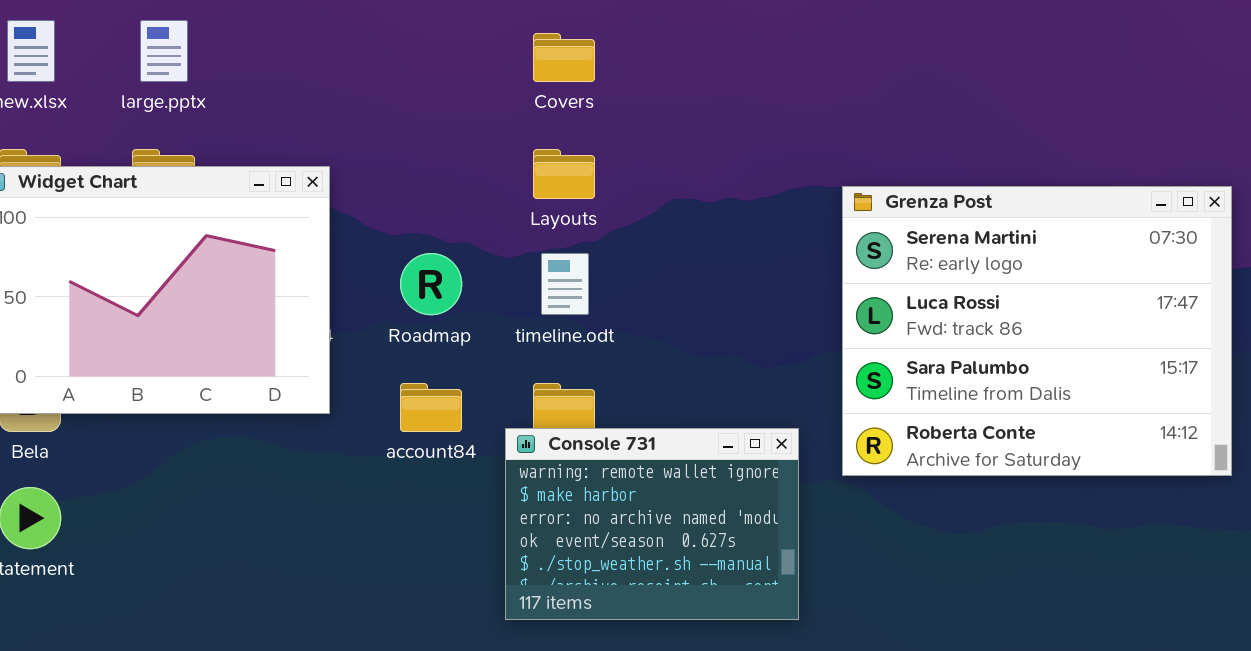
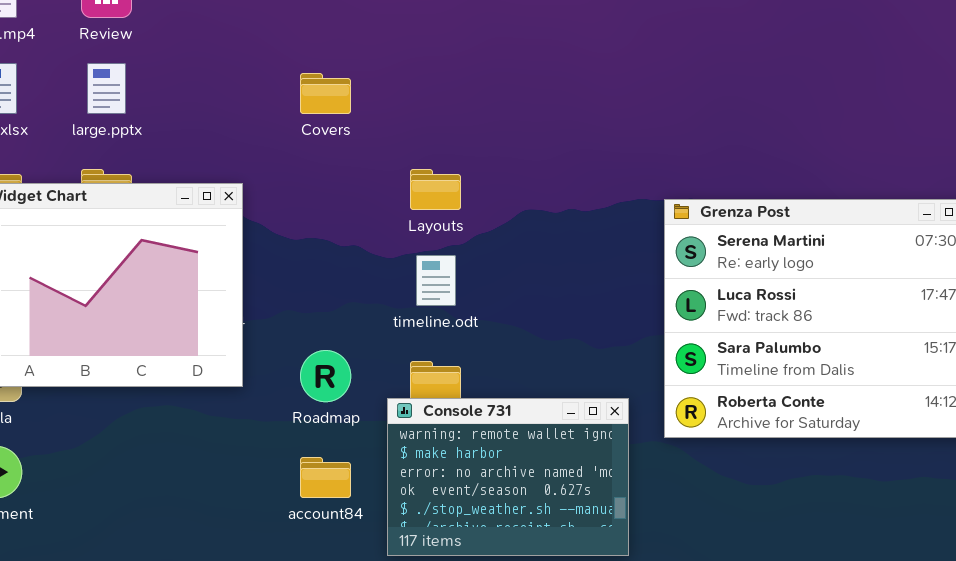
Covers: [533,33,595,82] -> [300,73,351,114], moved
Roadmap: [400,253,462,315] -> [300,350,351,402], moved
account84: [400,383,462,432] -> [300,457,351,498], moved

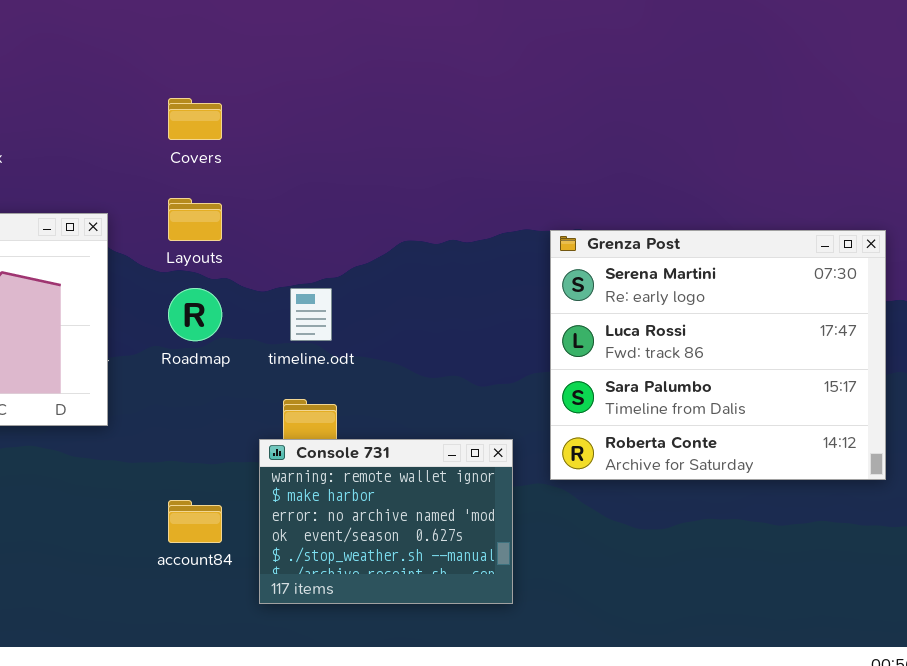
Layouts: [410,169,461,210] -> [168,198,222,241], moved
Roadmap: [300,350,351,402] -> [168,288,222,341], moved

